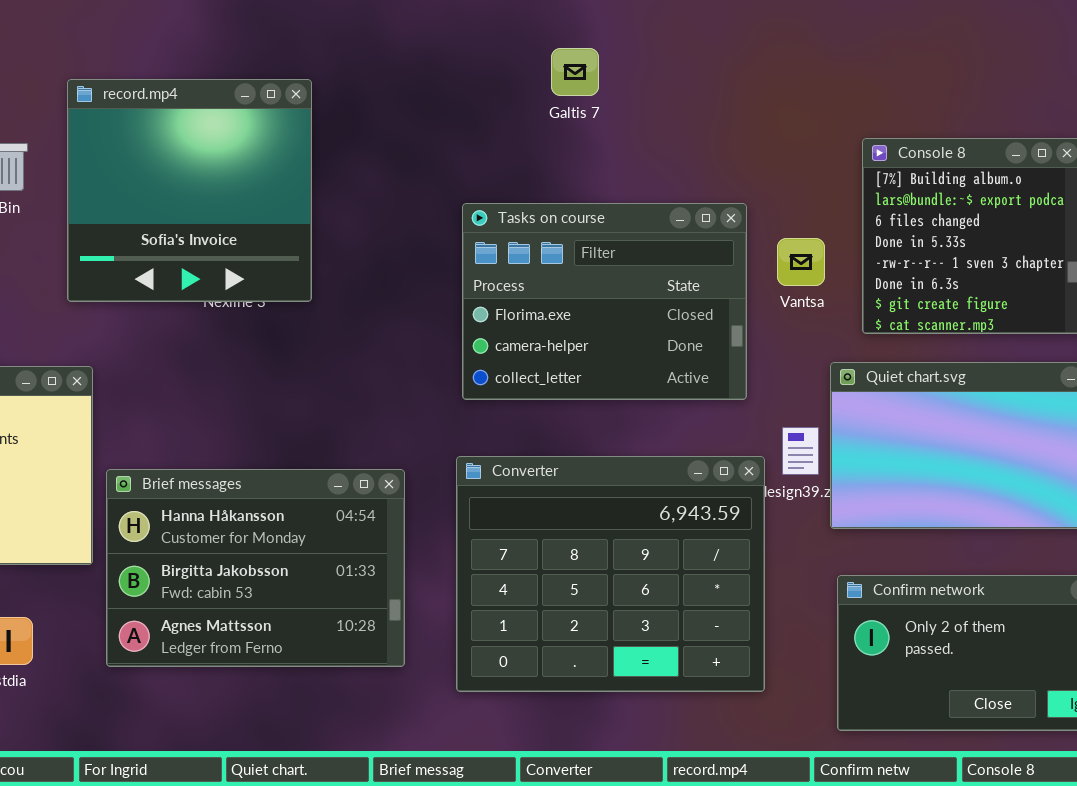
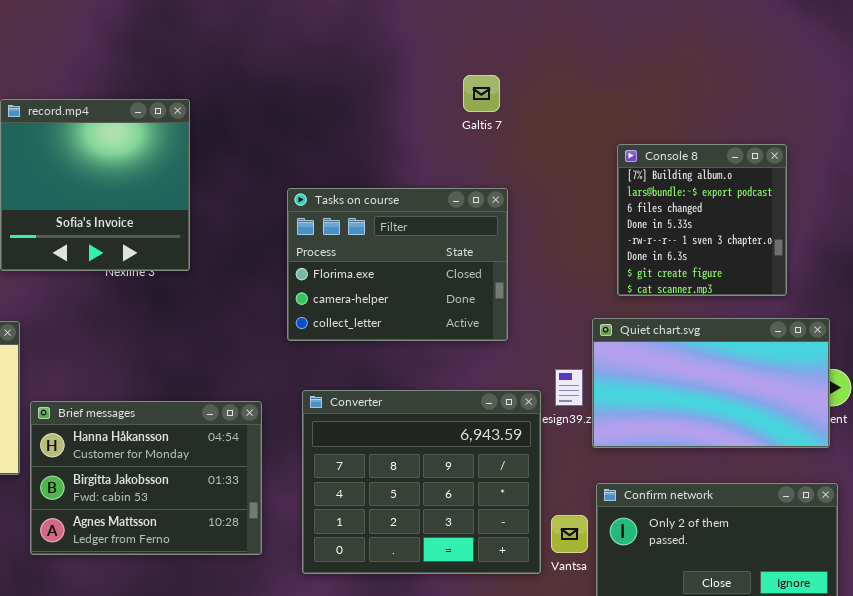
Galtis 7: [551,48,599,96] -> [463,75,500,112], moved
Tasks on course: [462,203,747,400] -> [287,188,508,341], moved
Vantsa: [777,238,825,286] -> [551,515,588,553], moved

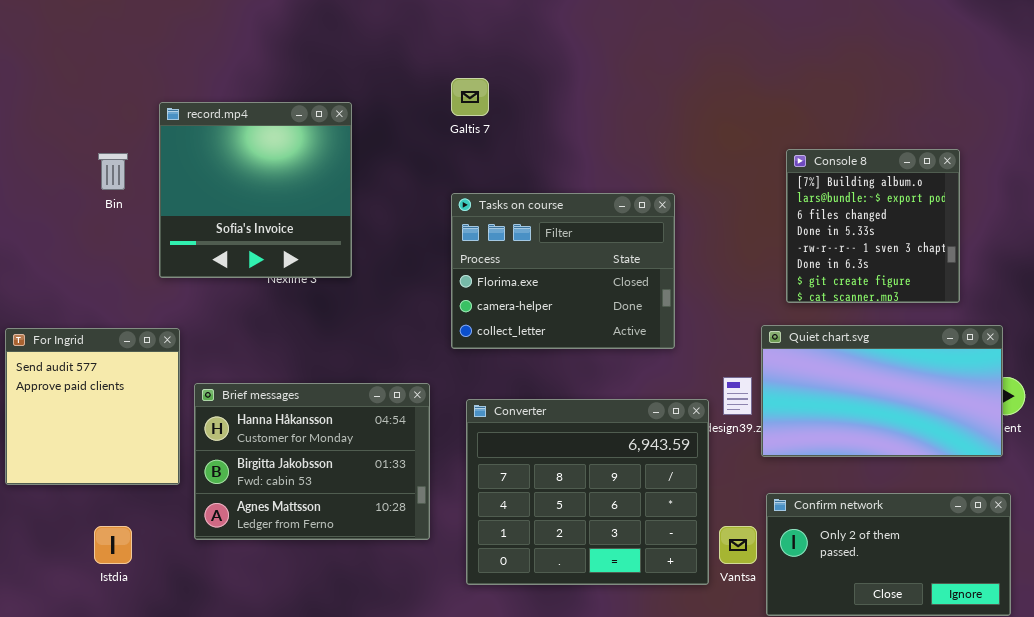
Galtis 7: [463,75,500,112] -> [451,78,489,116], moved
Brief messages: [30,401,262,555] -> [194,383,430,540], moved

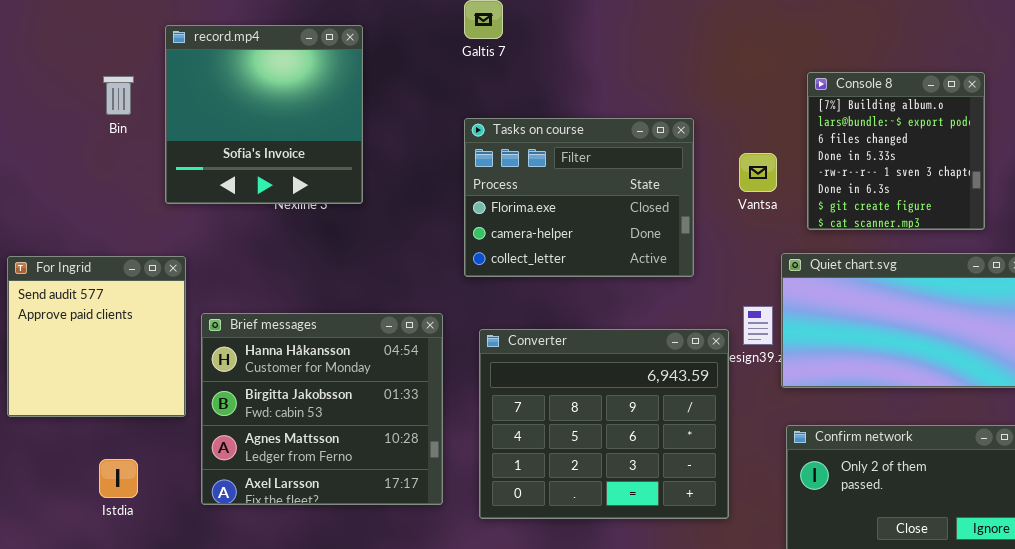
Brief messages: [194,383,430,540] -> [201,313,443,505], resized
Vantsa: [719,526,757,564] -> [739,153,777,192], moved

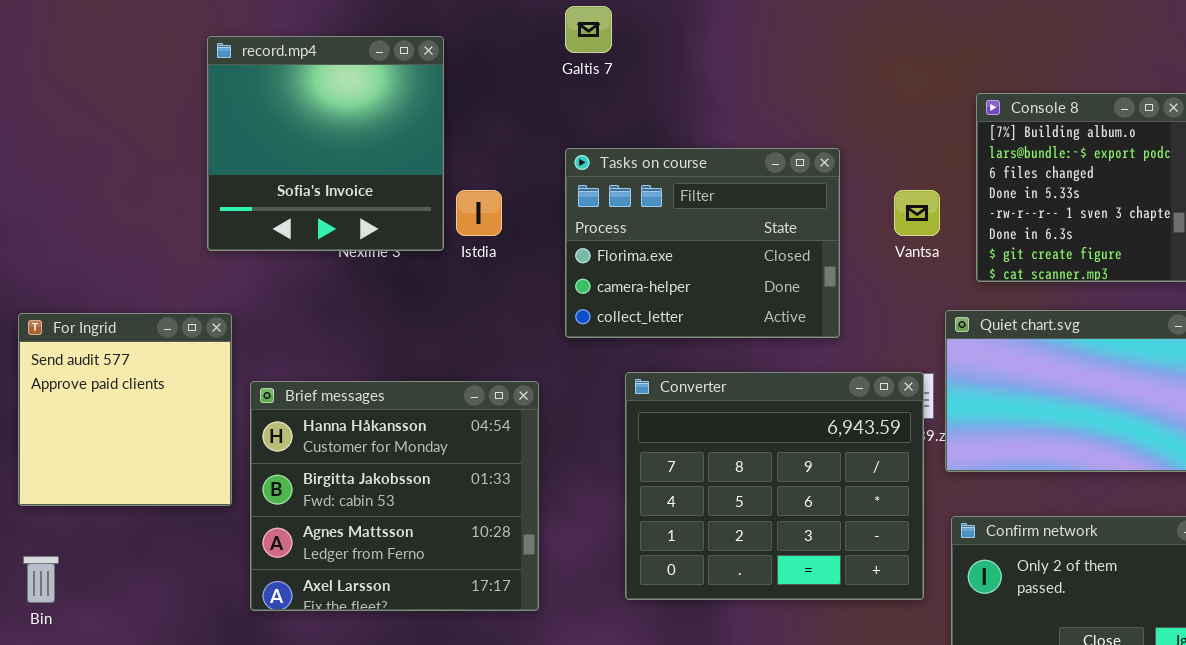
Bin: [103,76,134,115] -> [23,556,59,603], moved
Converter: [479,329,729,519] -> [625,372,924,600], moved
Istdia: [99,459,138,498] -> [456,190,502,236], moved

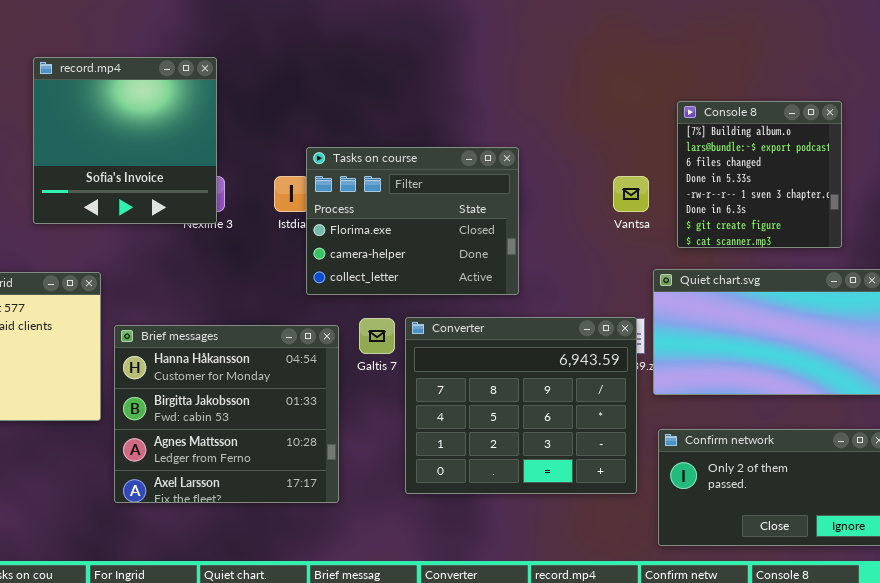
Galtis 7: [565,6,612,53] -> [359,318,395,354], moved
record.mp4: [207,36,444,251] -> [33,57,217,224], moved
Tasks on course: [565,148,840,338] -> [306,147,519,295], moved

